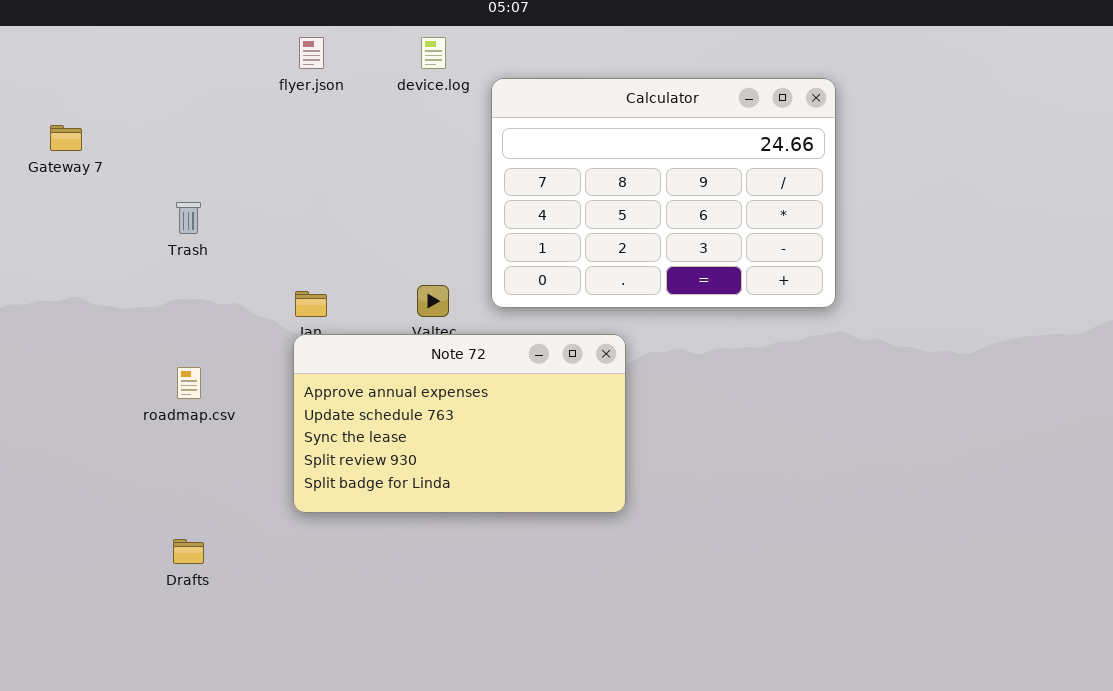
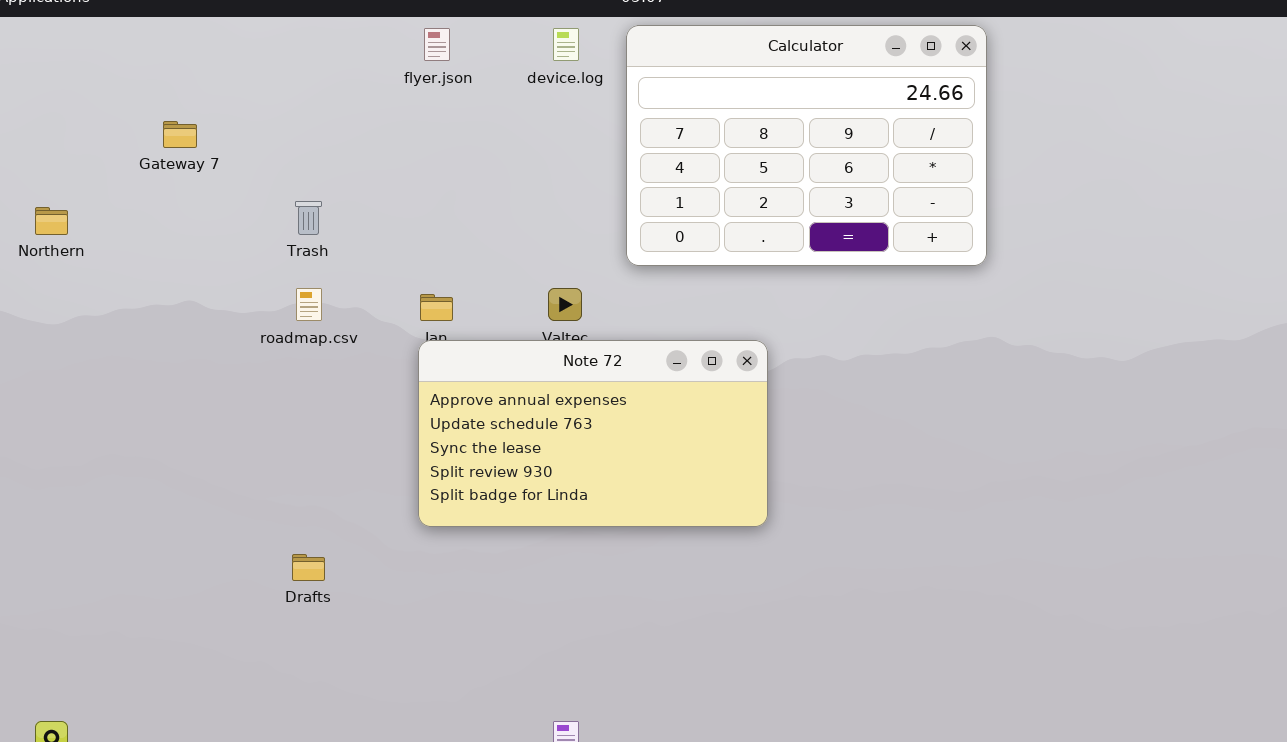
Calculator: [491,78,836,308] -> [626,25,987,266], moved
roadmap.csv: [177,367,201,399] -> [296,288,322,321], moved

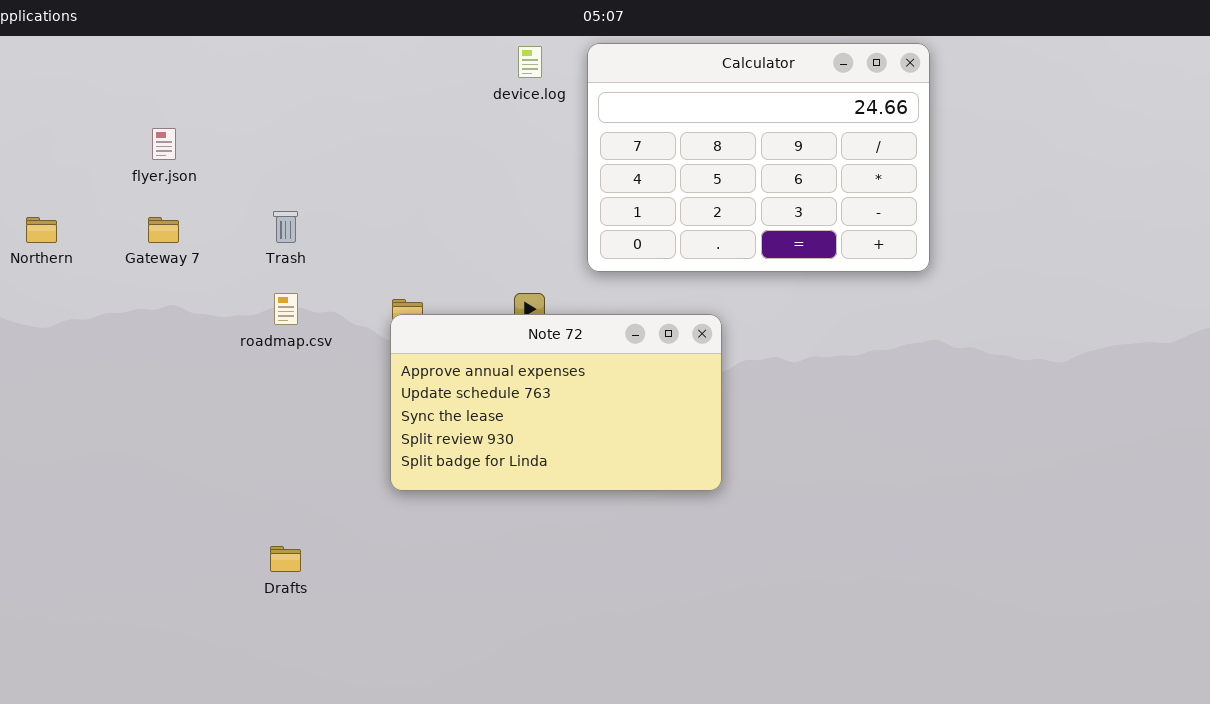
flyer.json: [424,28,450,61] -> [152,128,176,160], moved
Gateway 7: [163,121,197,148] -> [148,217,179,243], moved
Note 72: [418,340,768,527] -> [390,314,722,491], moved

